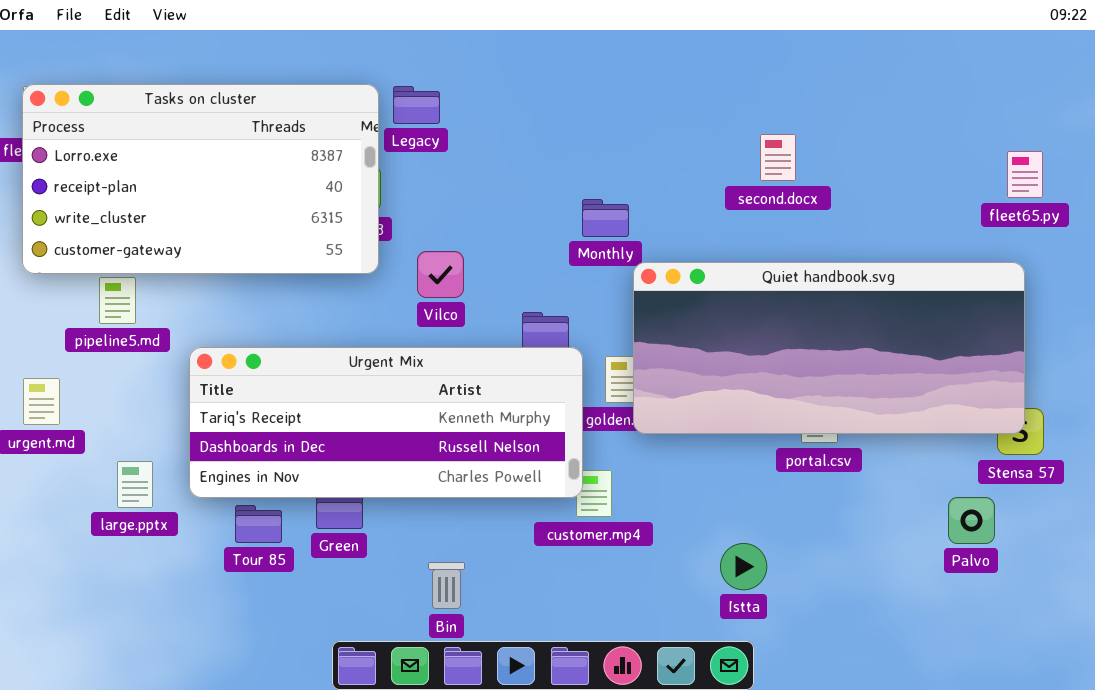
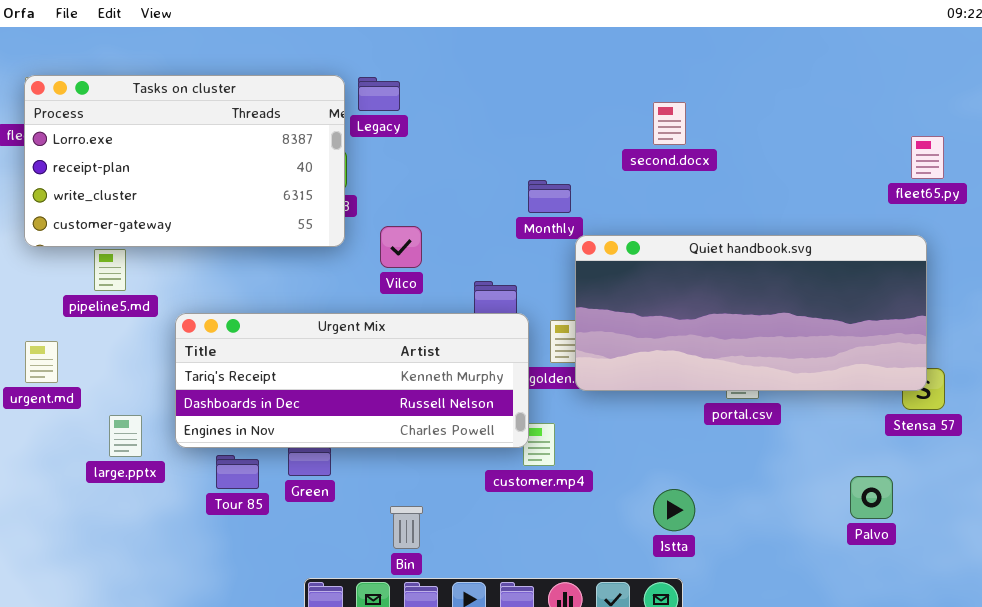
second.docx: [760,134,796,181] -> [653,102,686,145], moved
Palvo: [948,497,995,544] -> [850,476,893,519], moved

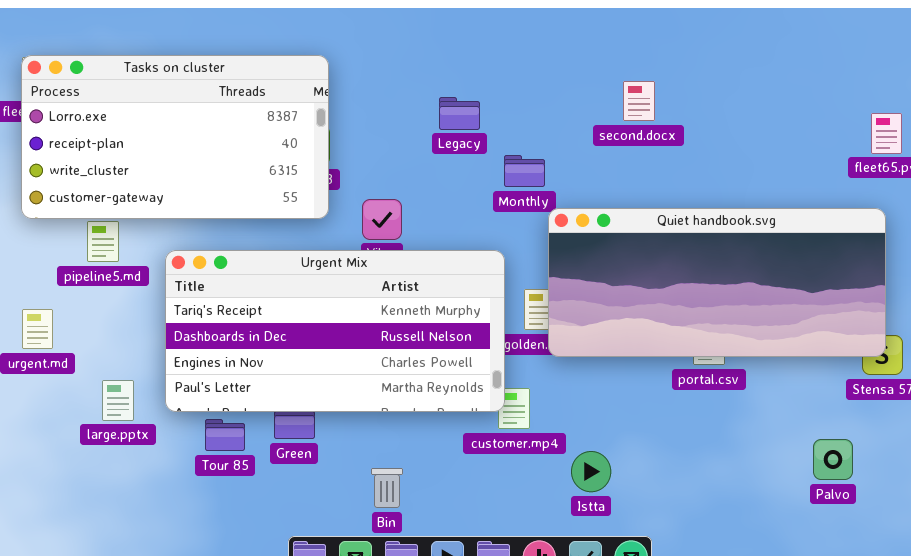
Legacy: [358,77,400,111] -> [439,97,480,130], moved
Urgent Mix: [175,313,529,448] -> [165,250,505,412], resized
Istta: [653,489,695,531] -> [571,451,611,492], moved

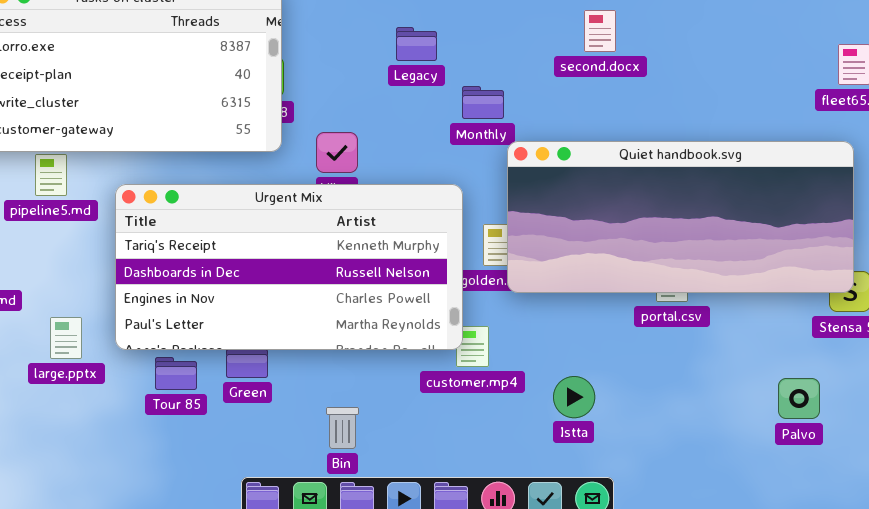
Istta: [571,451,611,492] -> [553,376,595,418], moved

